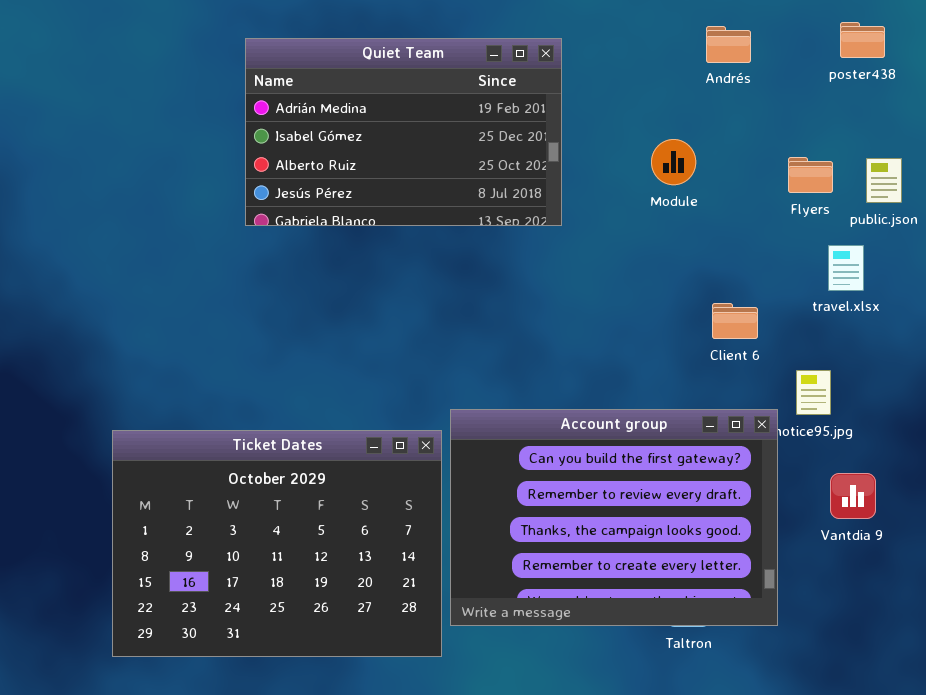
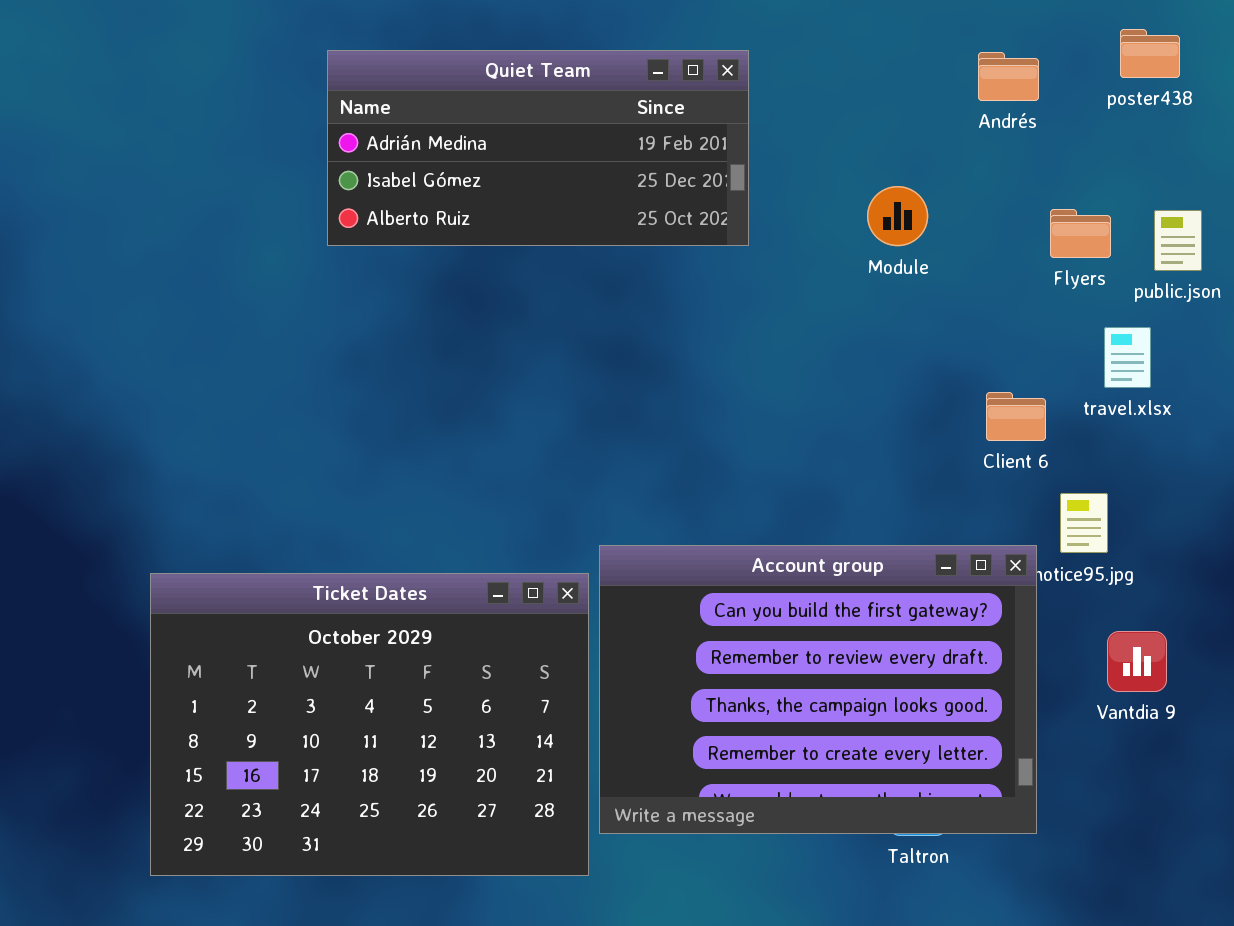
Andrés: [706,26,751,63] -> [978,52,1039,101], moved
Quiet Team: [245,38,562,226] -> [327,50,749,246], resized
Client 6: [712,303,758,339] -> [986,392,1046,441], moved

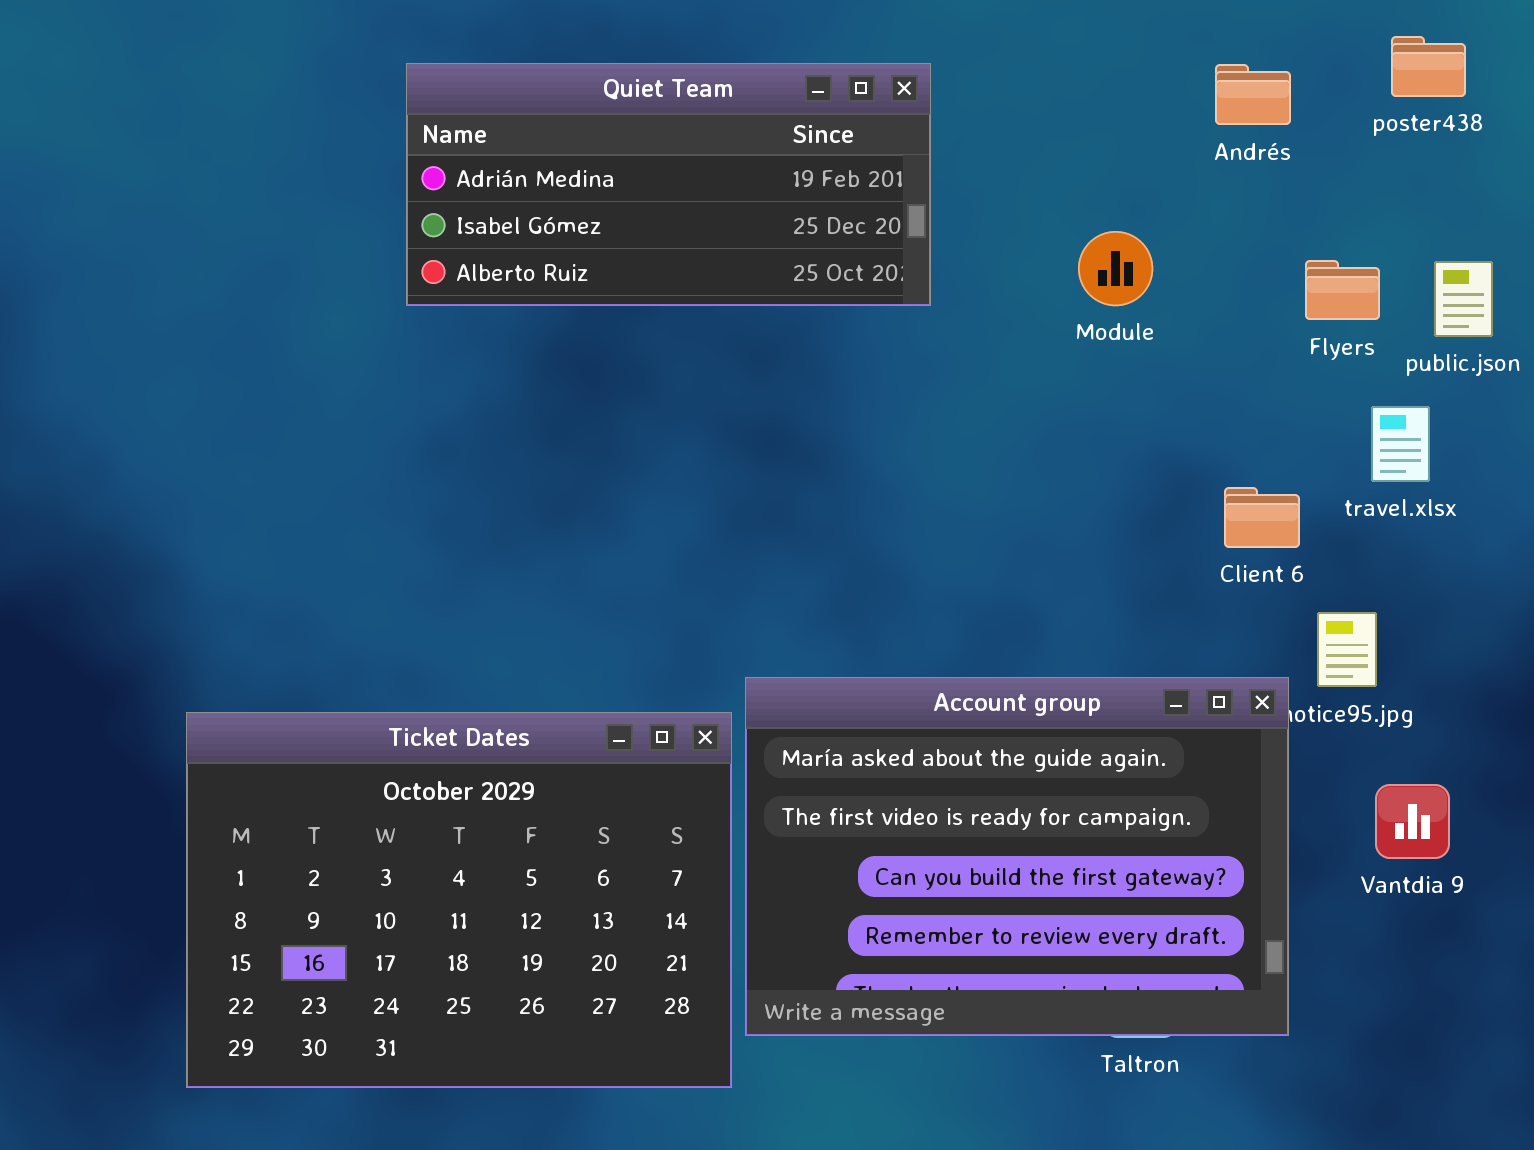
Account group: [599,545,1037,834] -> [745,677,1289,1036], scrolled up 2 rows

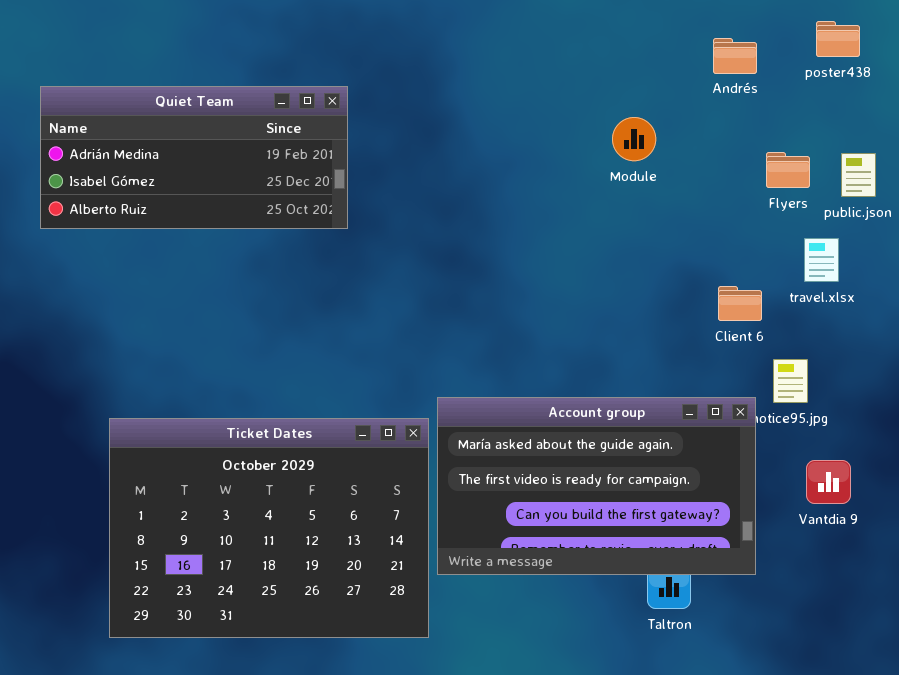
Quiet Team: [406,63,931,306] -> [40,86,348,229], moved
Module: [1078,231,1153,306] -> [612,117,656,161], moved
Account group: [745,677,1289,1036] -> [437,397,756,575], resized

